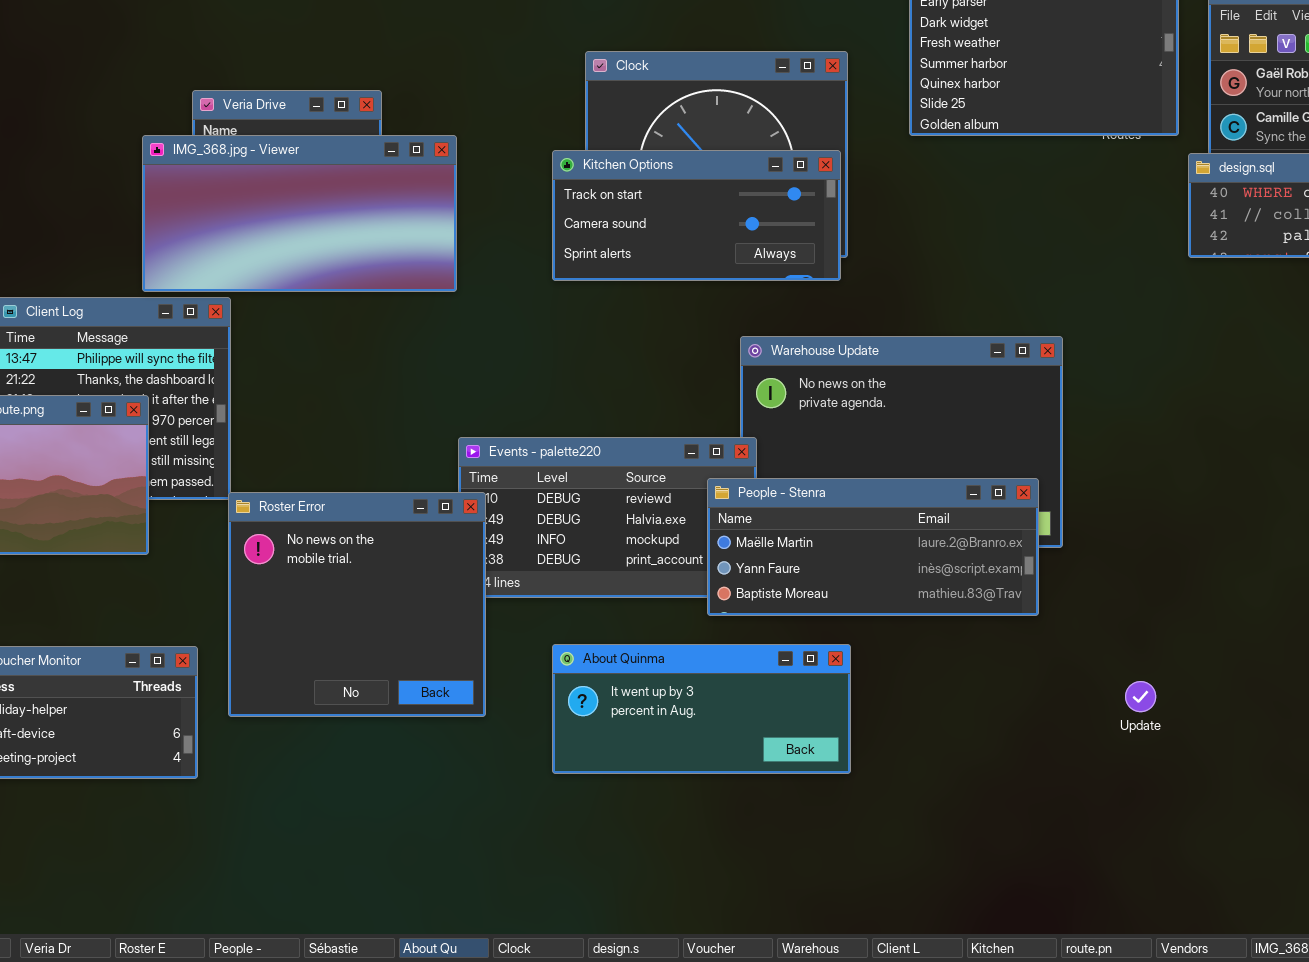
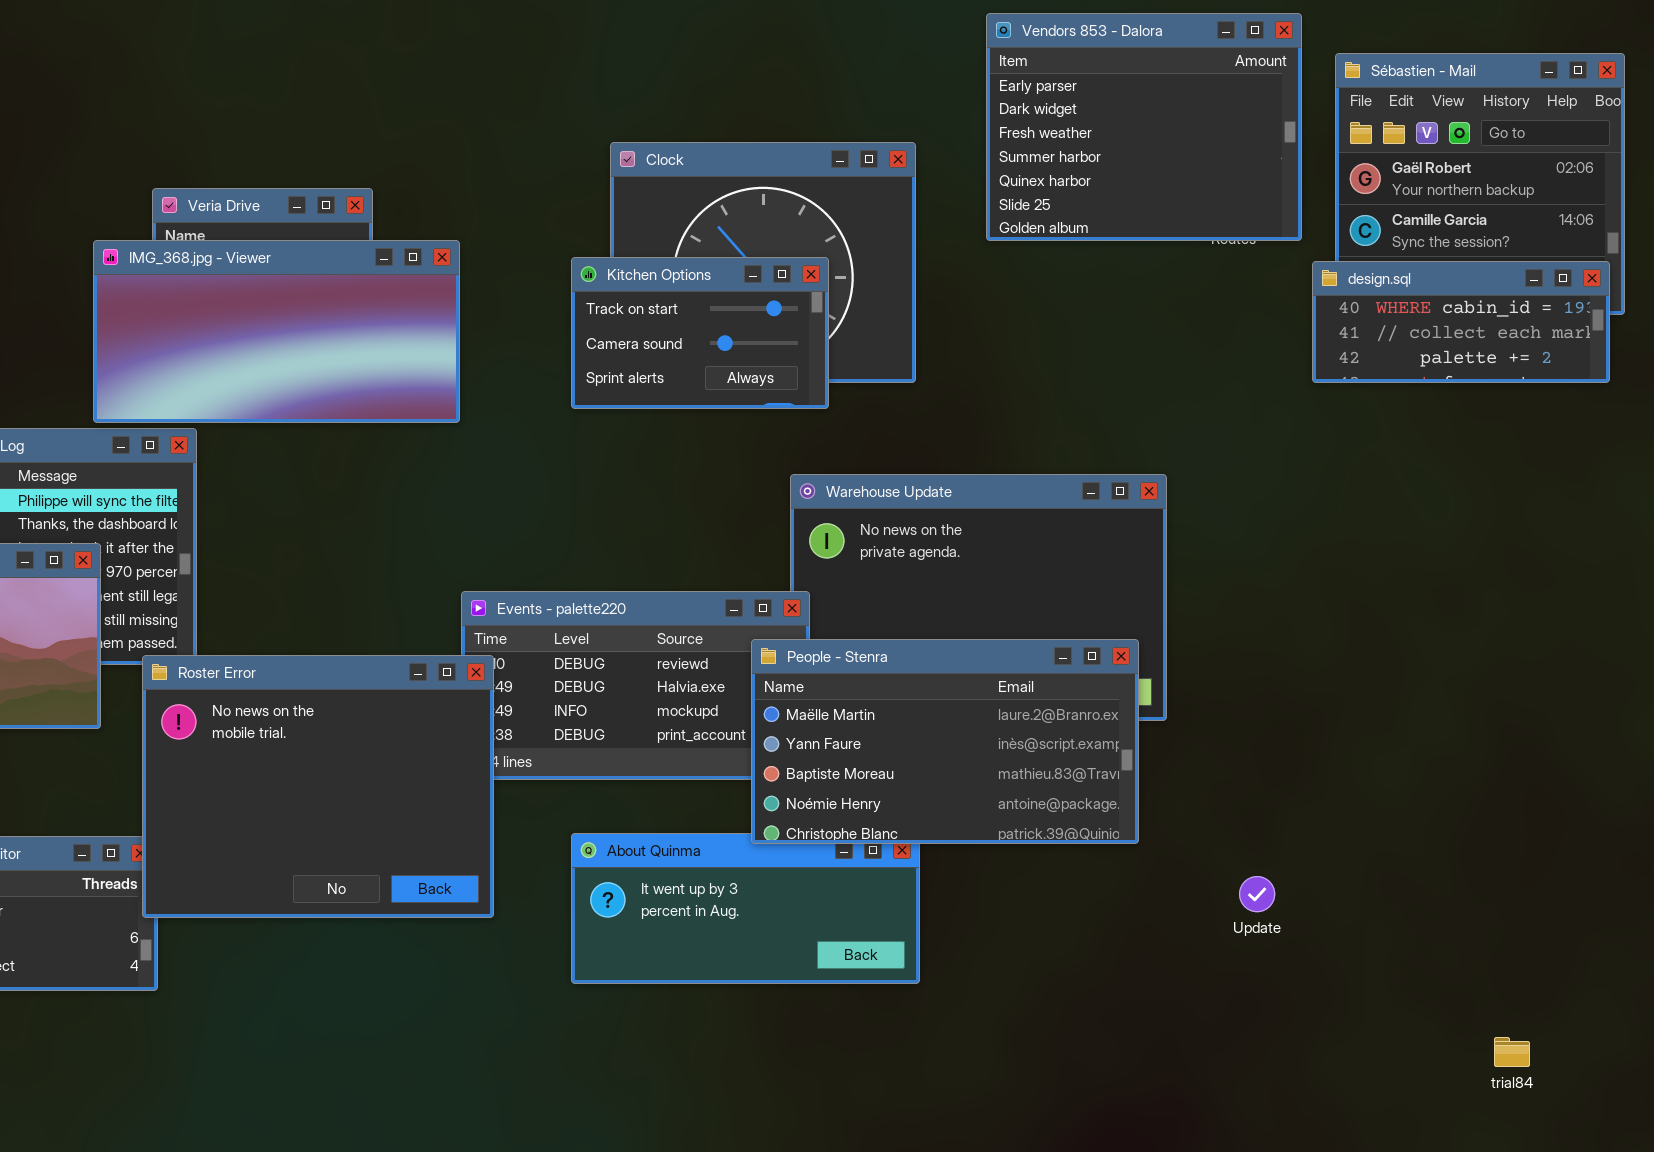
Kitchen Options: [552,150,841,281] -> [571,257,829,409], resized
People - Stenra: [707,478,1039,616] -> [751,639,1139,844], resized
Roster Error: [228,492,486,717] -> [142,655,494,918], resized

